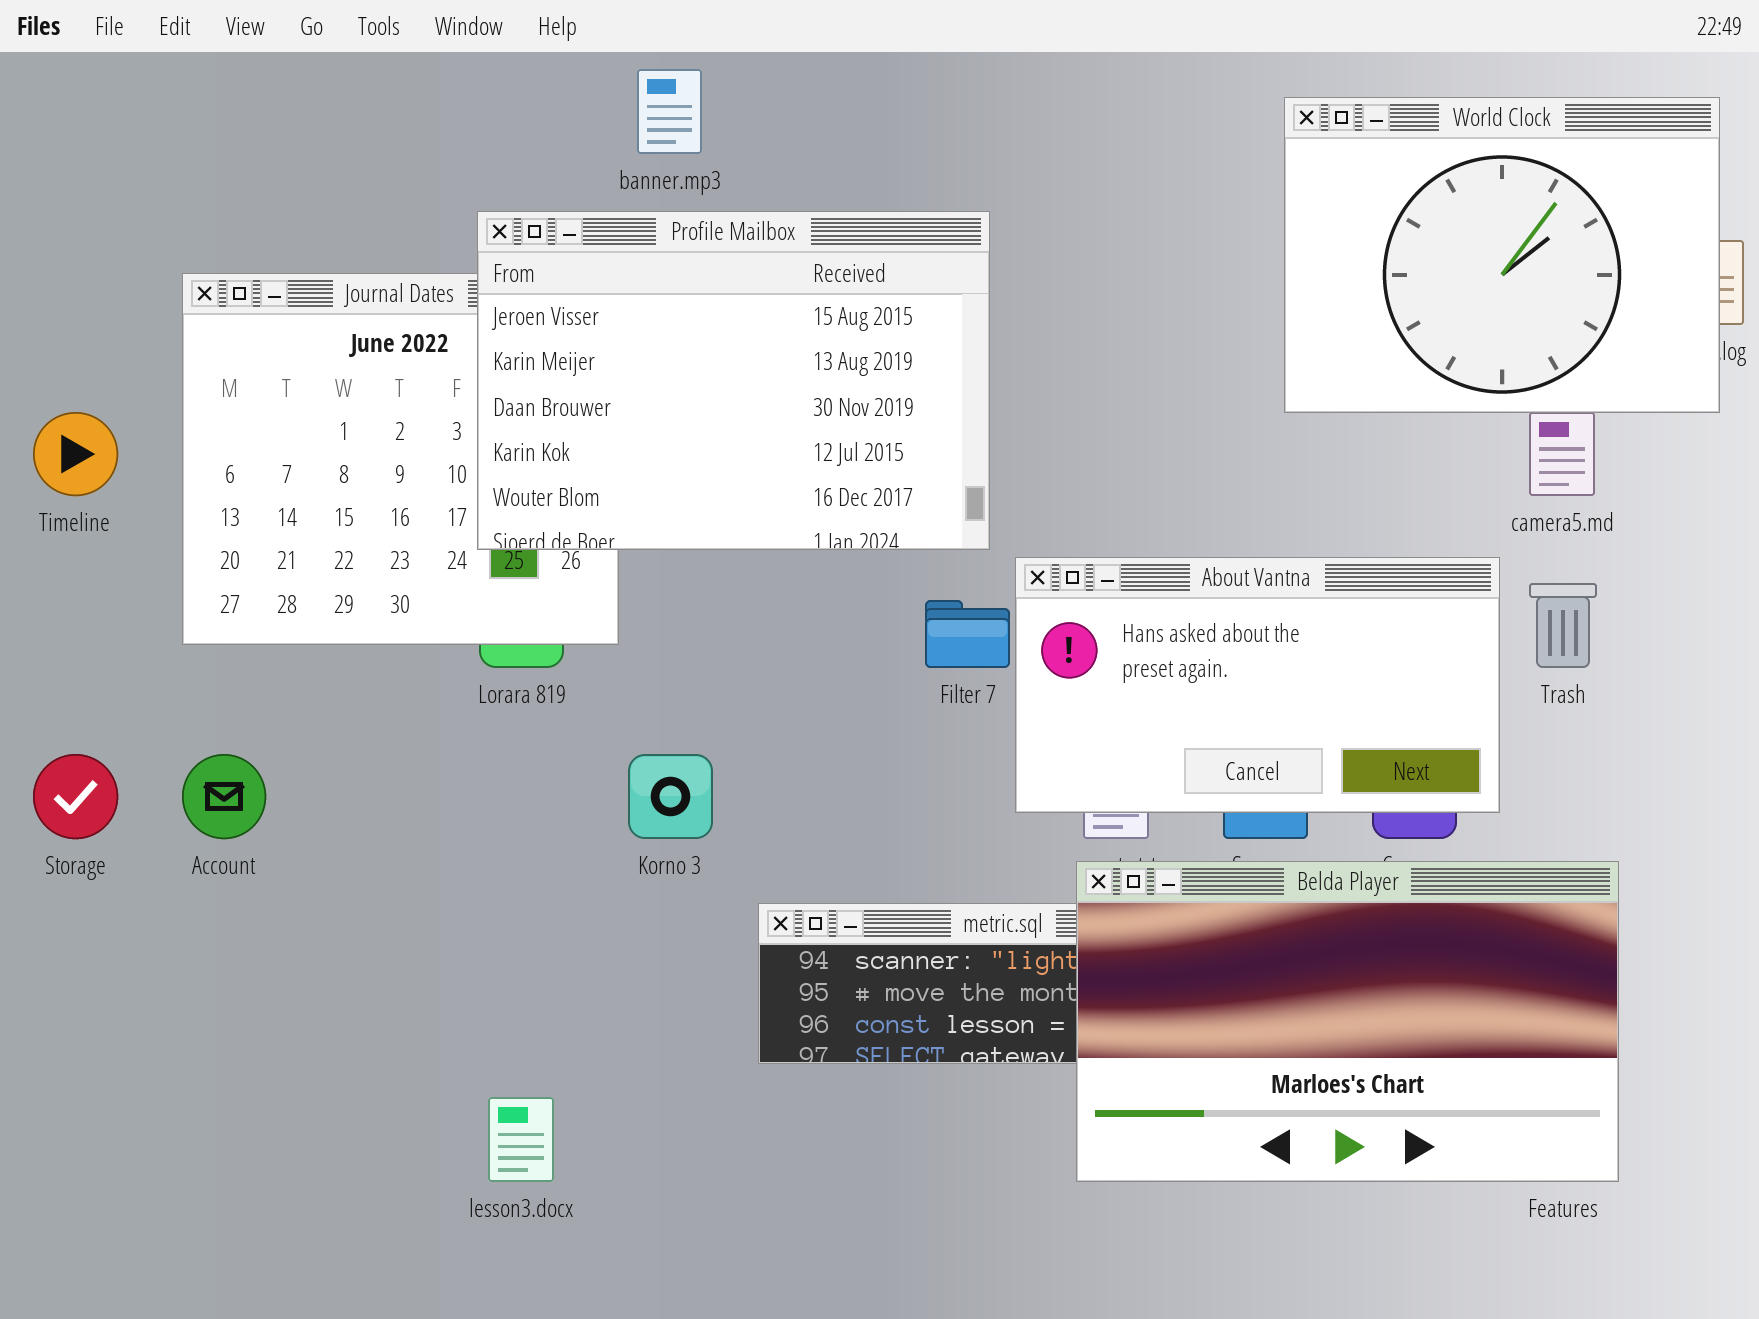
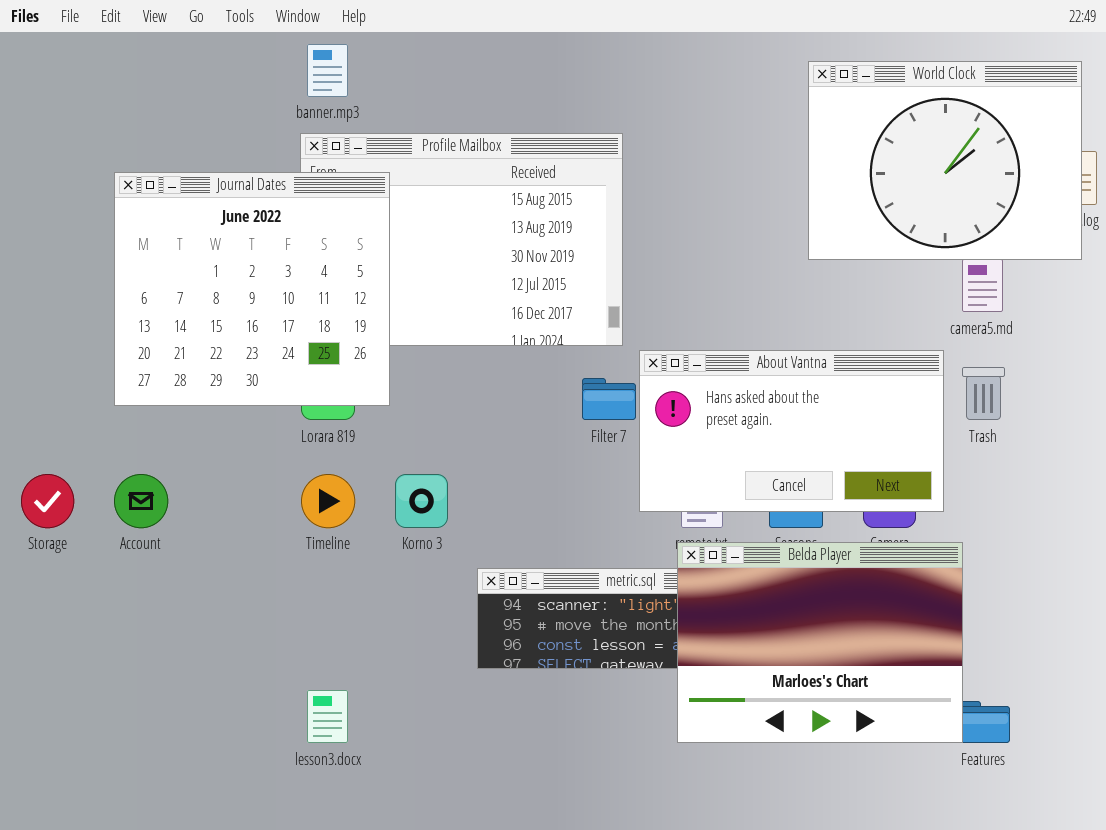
banner.mp3: [637,69,702,154] -> [307,44,348,97], moved
Journal Dates: [182,273,619,645] -> [114,172,390,406], raised
Timeline: [33,412,118,496] -> [301,474,355,528], moved
Belda Player: [1076,861,1619,1182] -> [677,542,963,743], resized

